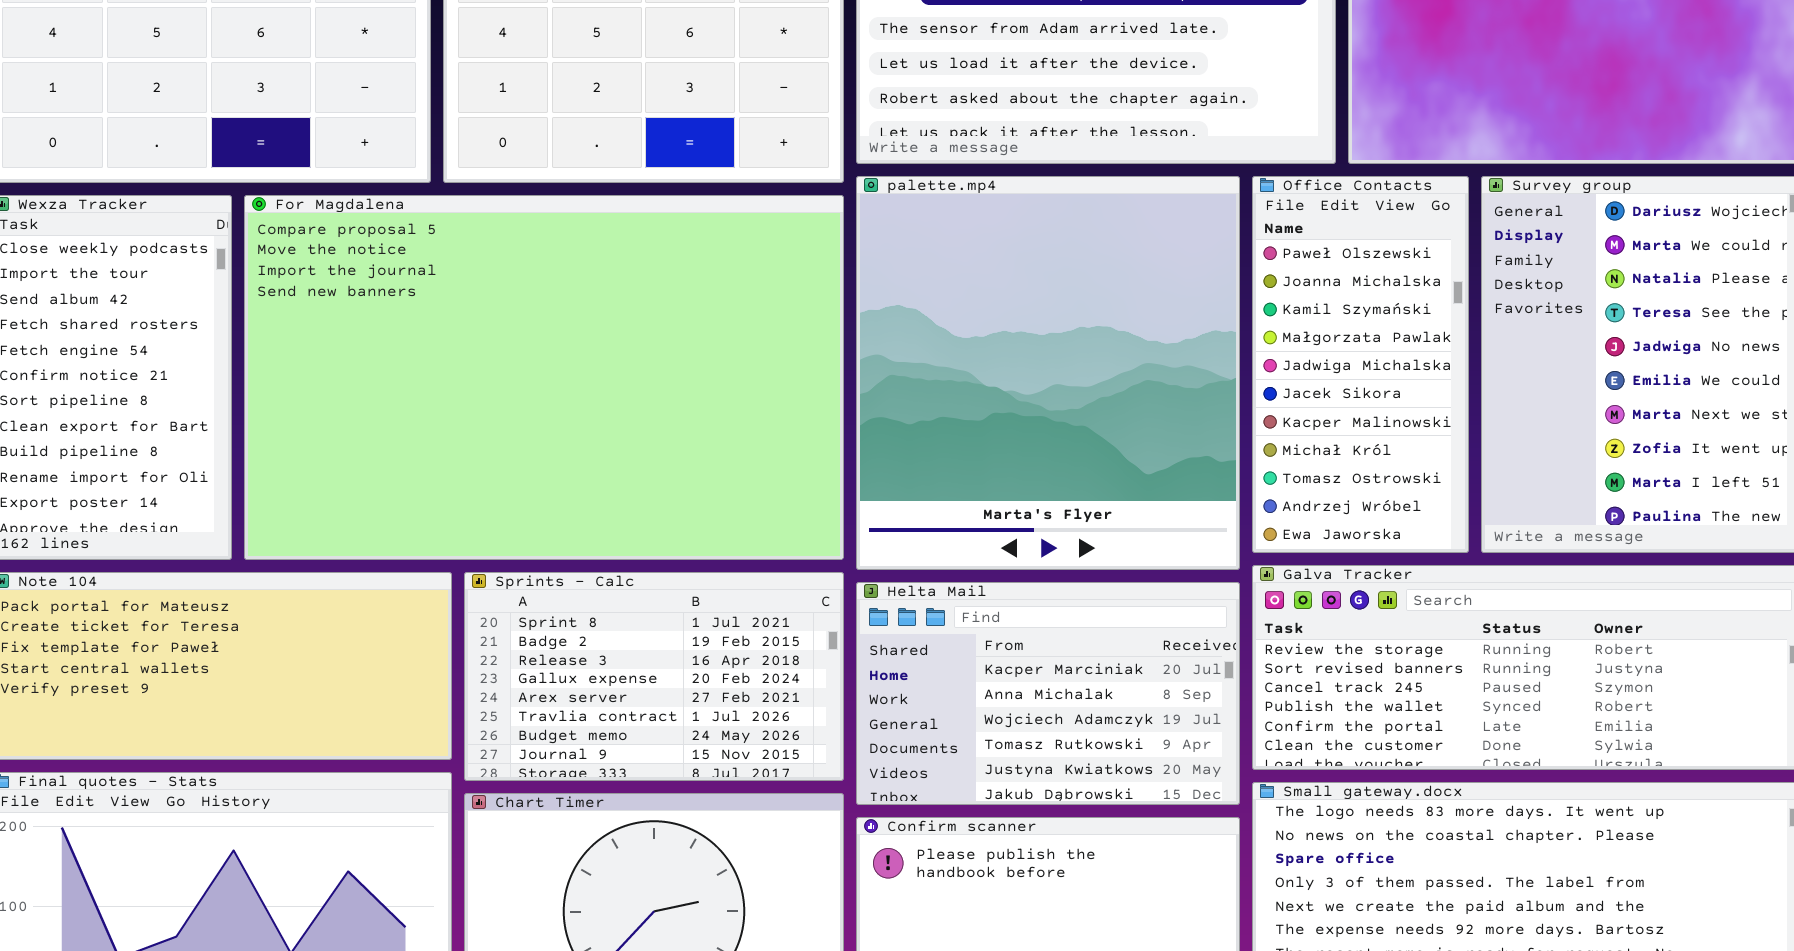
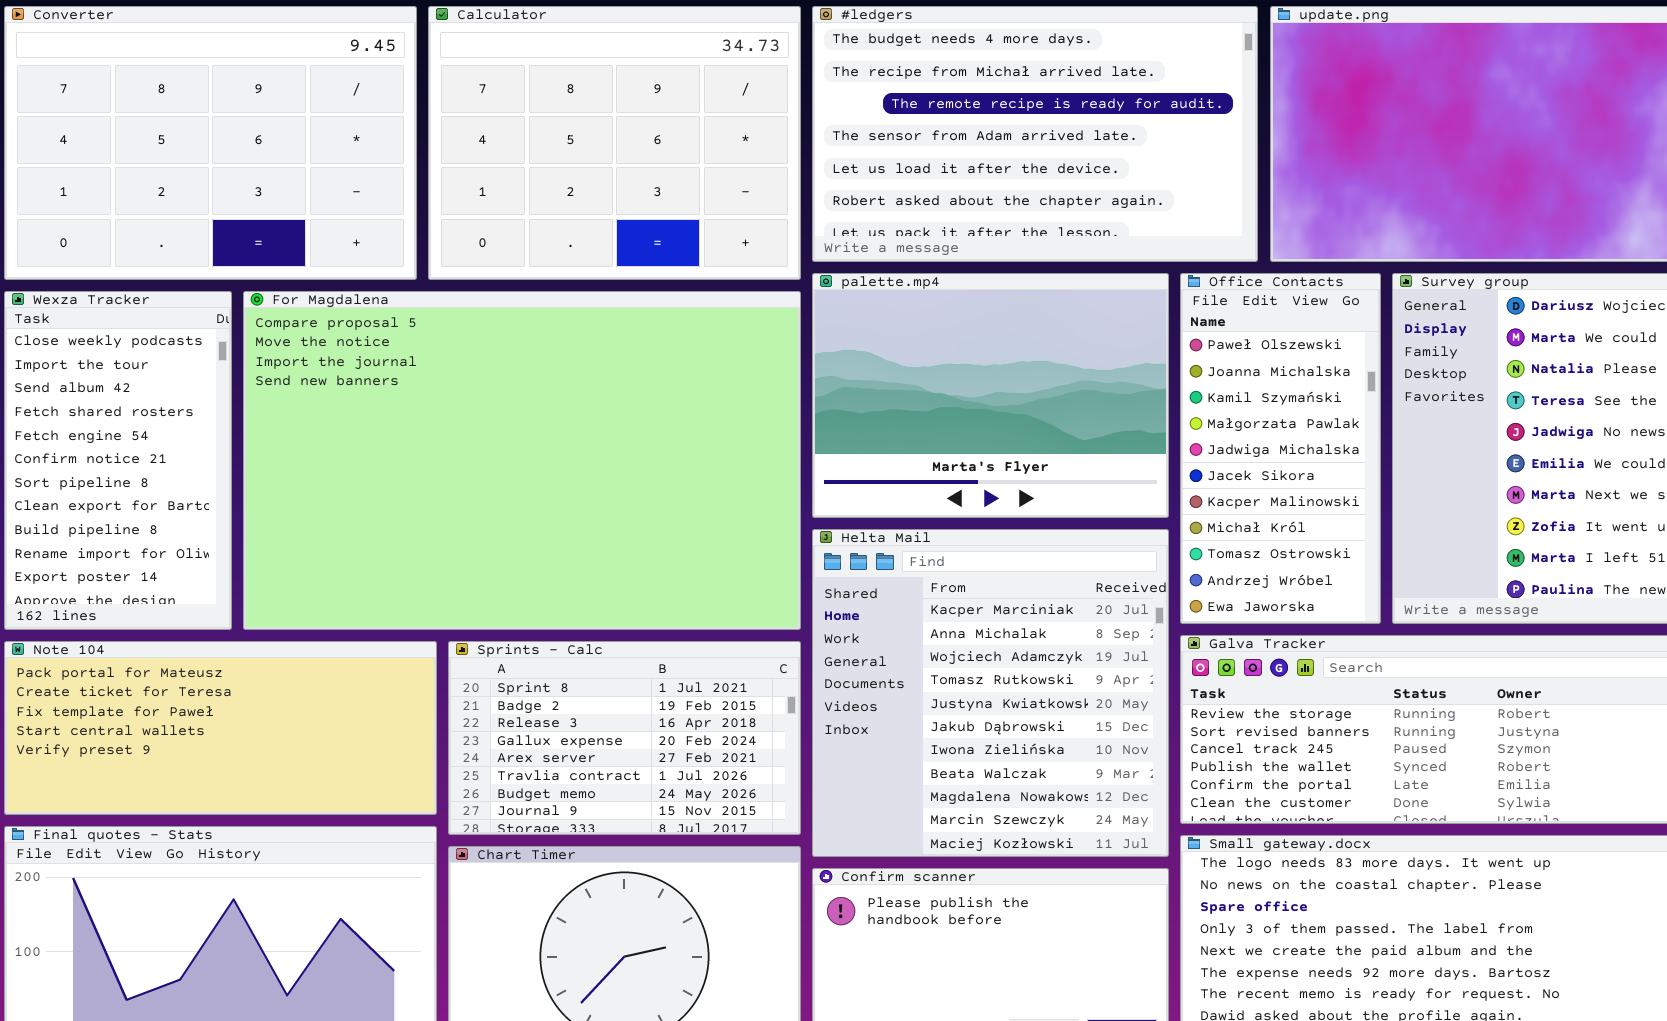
palette.mp4: [856,176,1240,570] -> [812,273,1169,518], resized
Helta Mail: [856,582,1240,805] -> [812,529,1169,857], resized

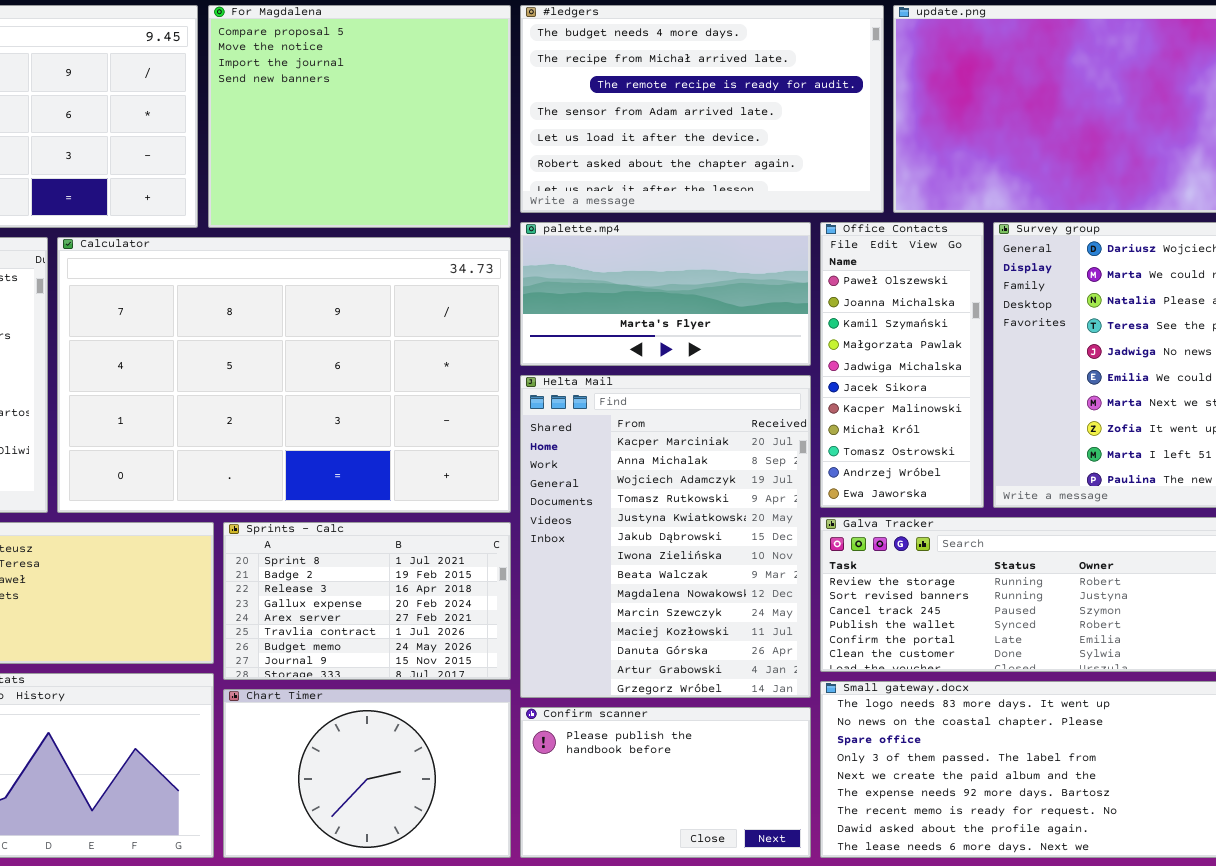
Calculator: [428,6,801,280] -> [57,237,511,513], moved, resized
palette.mp4: [812,273,1169,518] -> [520,222,811,366], resized
For Magdalena: [243,291,801,630] -> [208,5,511,228], moved, resized
Helta Mail: [812,529,1169,857] -> [520,375,811,698], resized

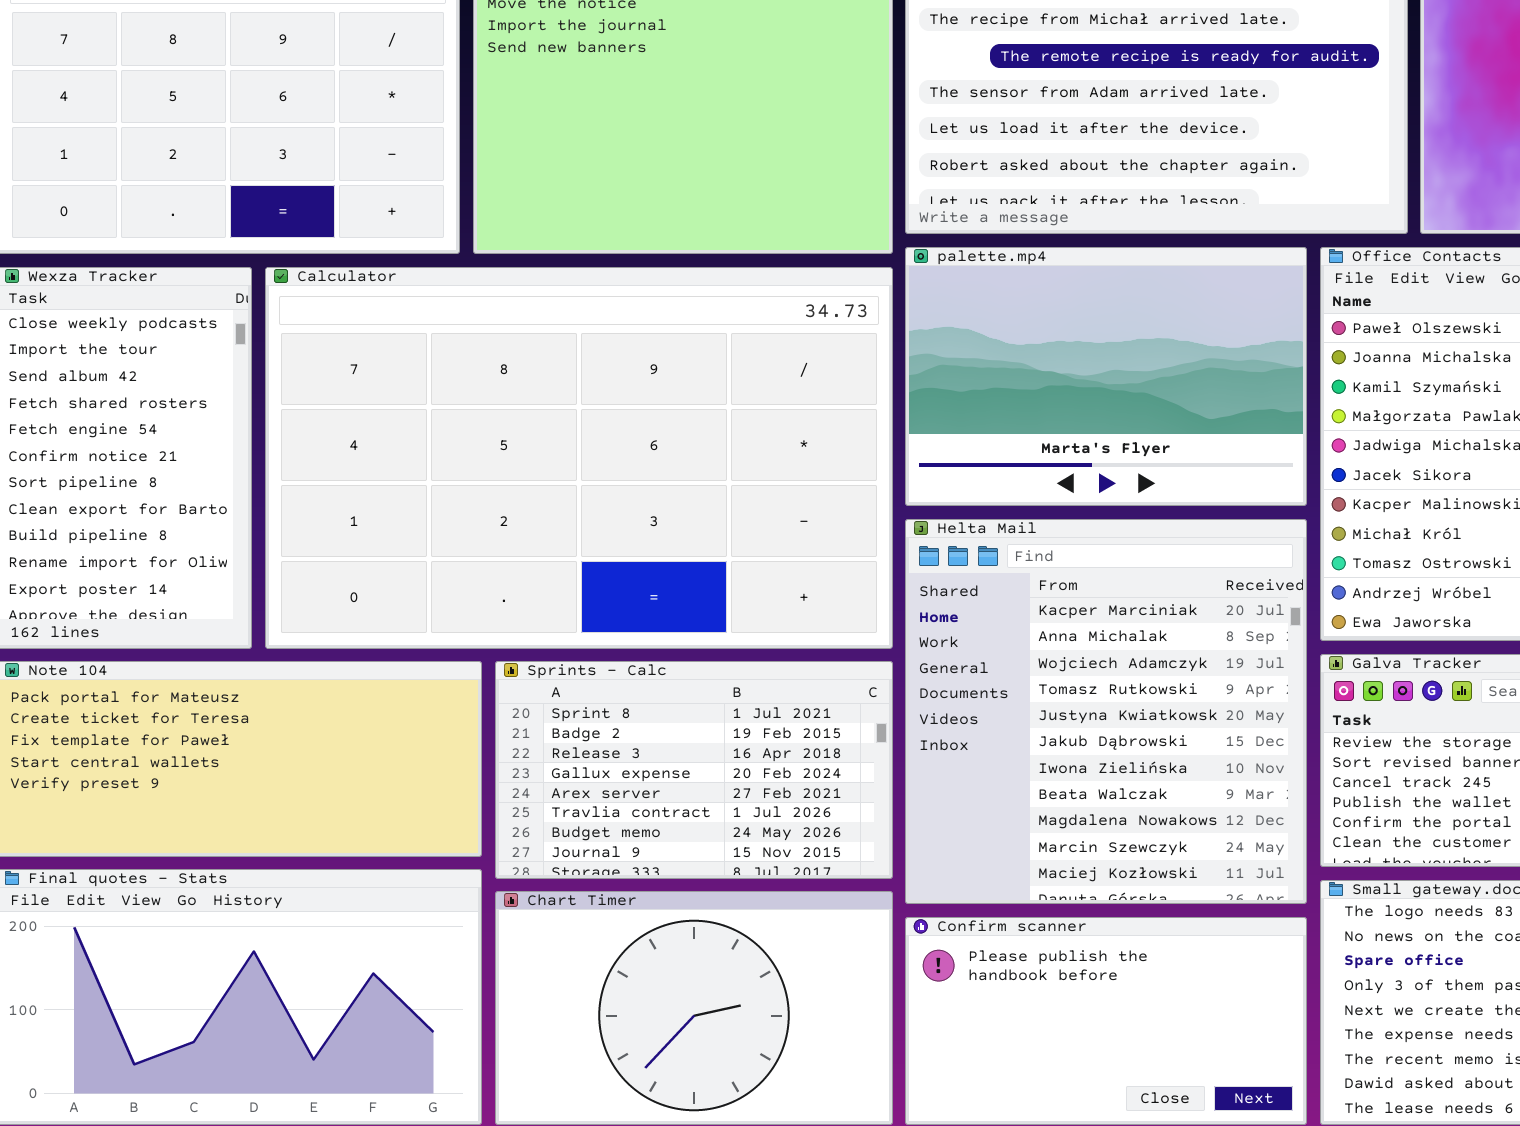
palette.mp4: [520,222,811,366] -> [905,247,1307,506], resized
Helta Mail: [520,375,811,698] -> [905,519,1307,904], resized

